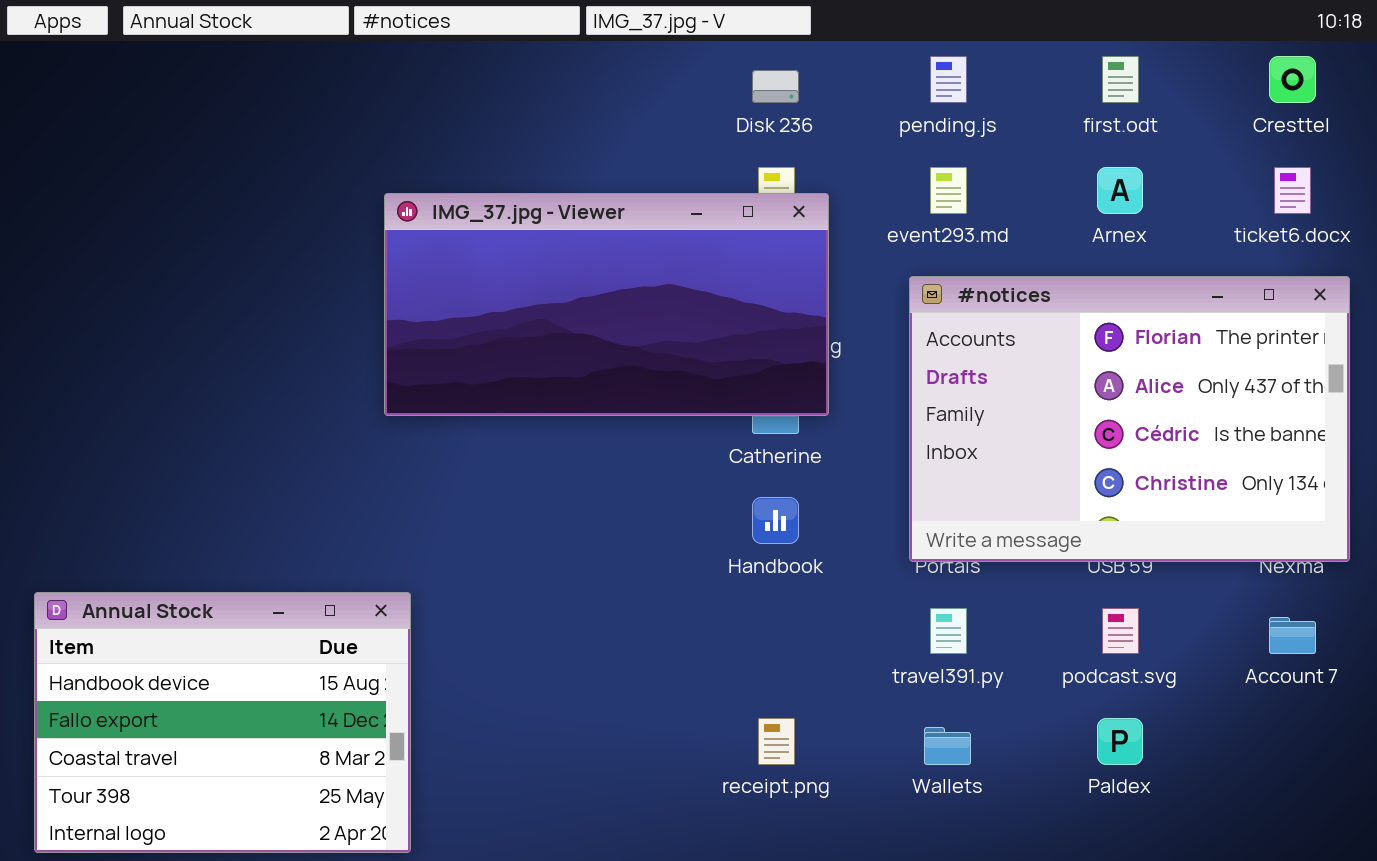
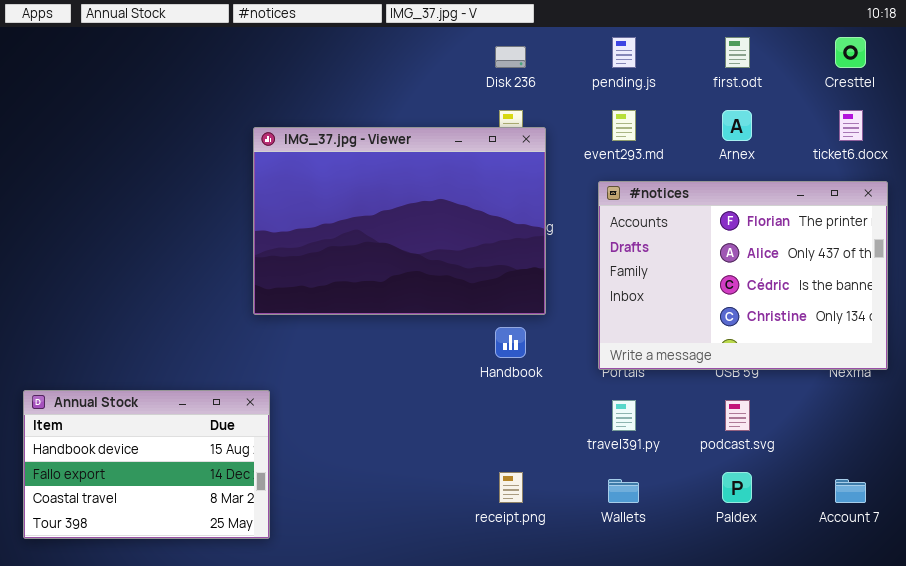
IMG_37.jpg - Viewer: [384,193,829,416] -> [253,127,546,315], resized
Annual Stock: [34,592,411,853] -> [23,390,270,539], resized
Account 7: [1269,617,1316,654] -> [835,479,866,503], moved

